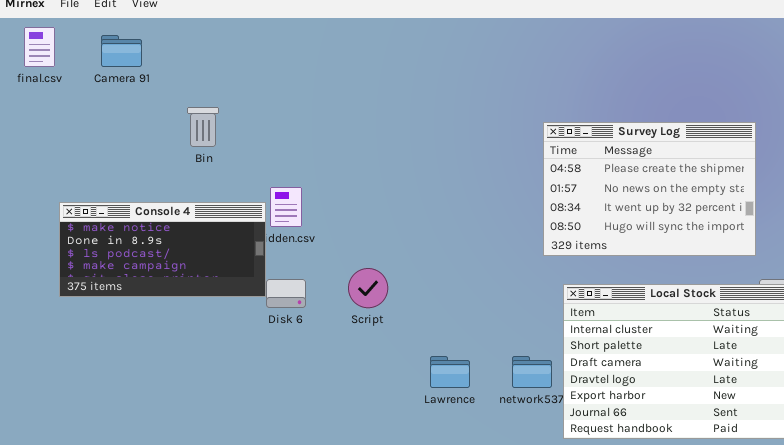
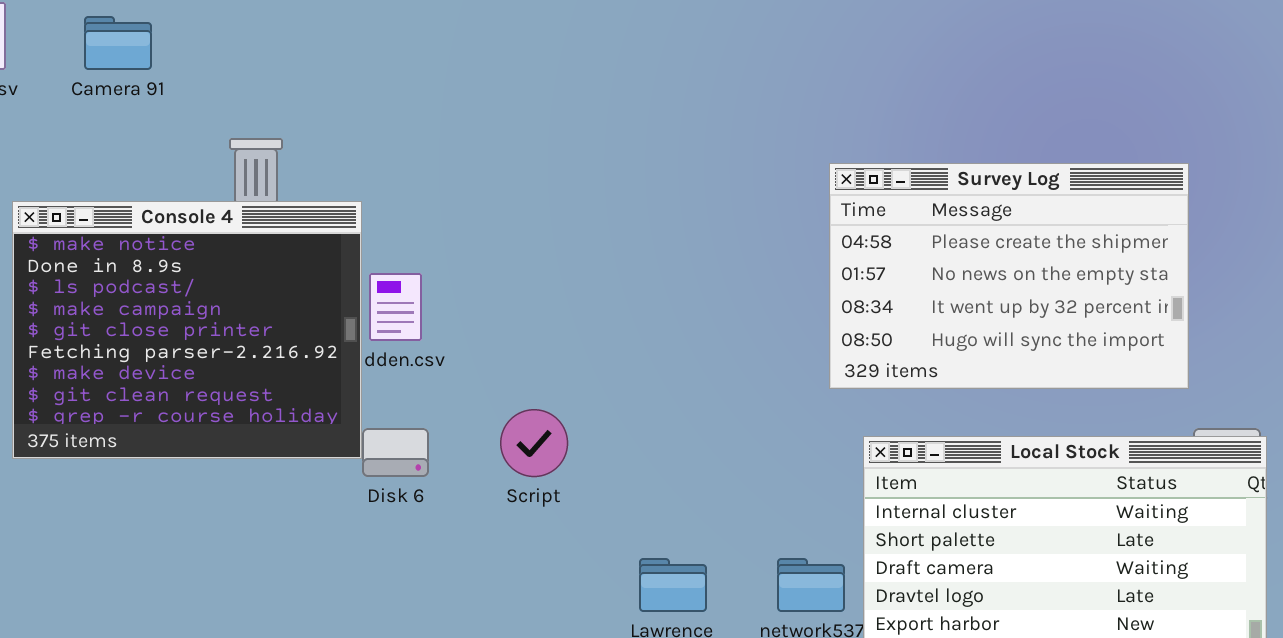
Console 4: [59,202,266,297] -> [12,201,362,459], resized

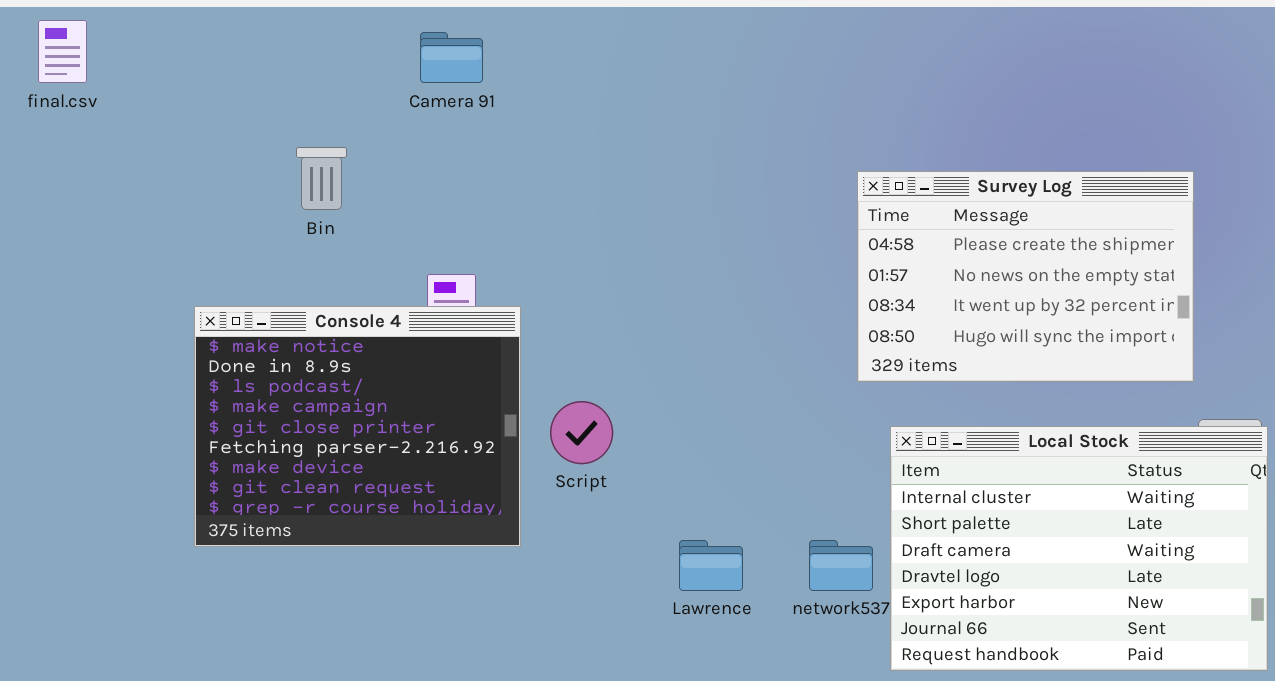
Camera 91: [84,16,152,70] -> [420,32,483,83], moved
Console 4: [12,201,362,459] -> [194,306,521,547], moved

